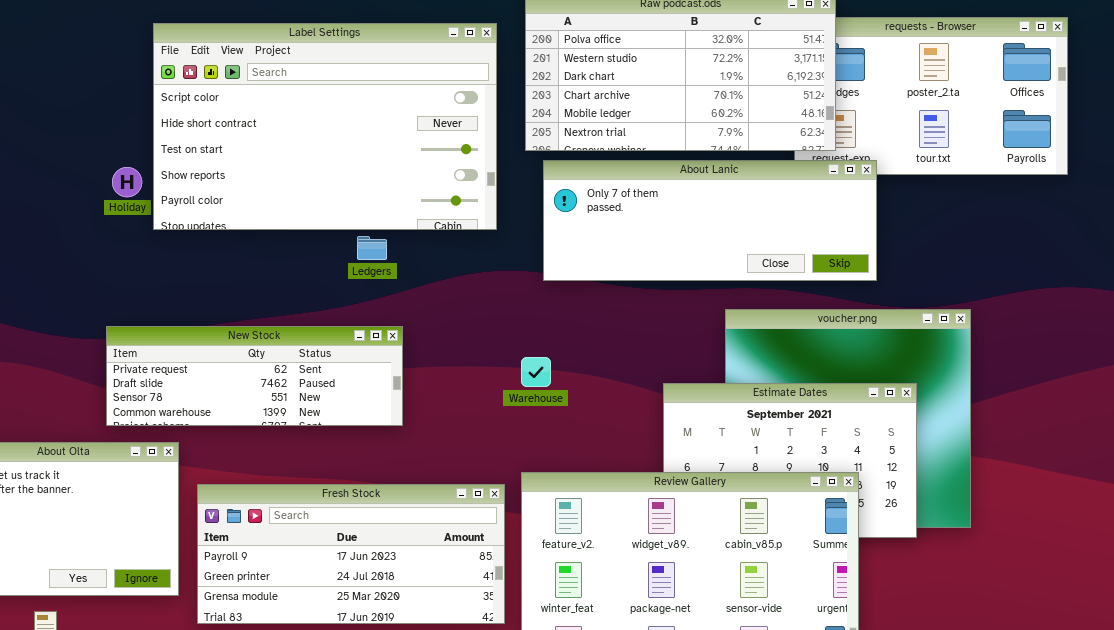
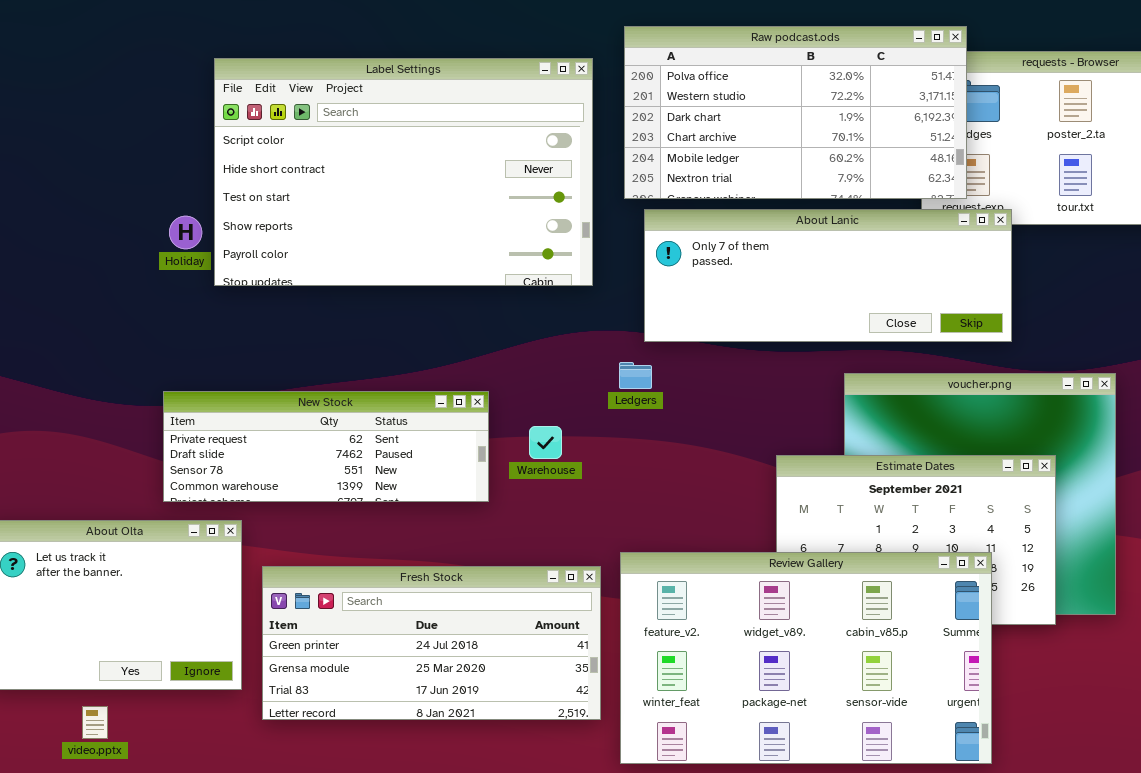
Ledgers: [357,236,387,260] -> [619,362,652,389], moved
Warehouse: [521,357,551,387] -> [529,426,562,459], moved
Fresh Stock: [197,484,505,624] -> [262,566,601,720], scrolled down 1 row

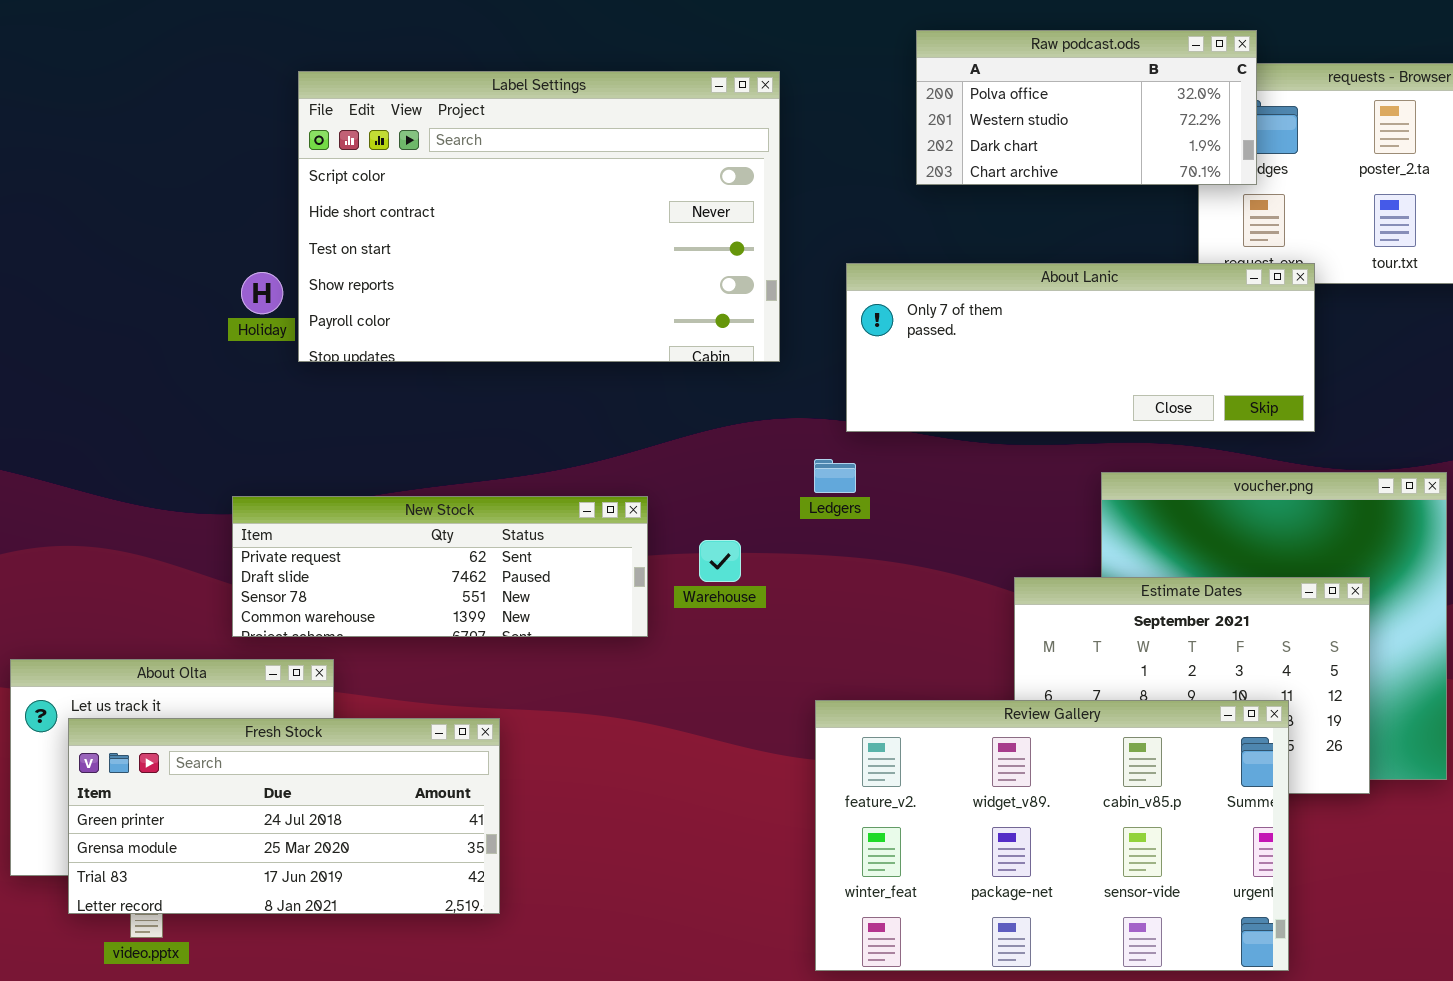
Raw podcast.ods: [624,26,967,199] -> [916,30,1257,185], resized
Fresh Stock: [262,566,601,720] -> [68,718,500,914], moved

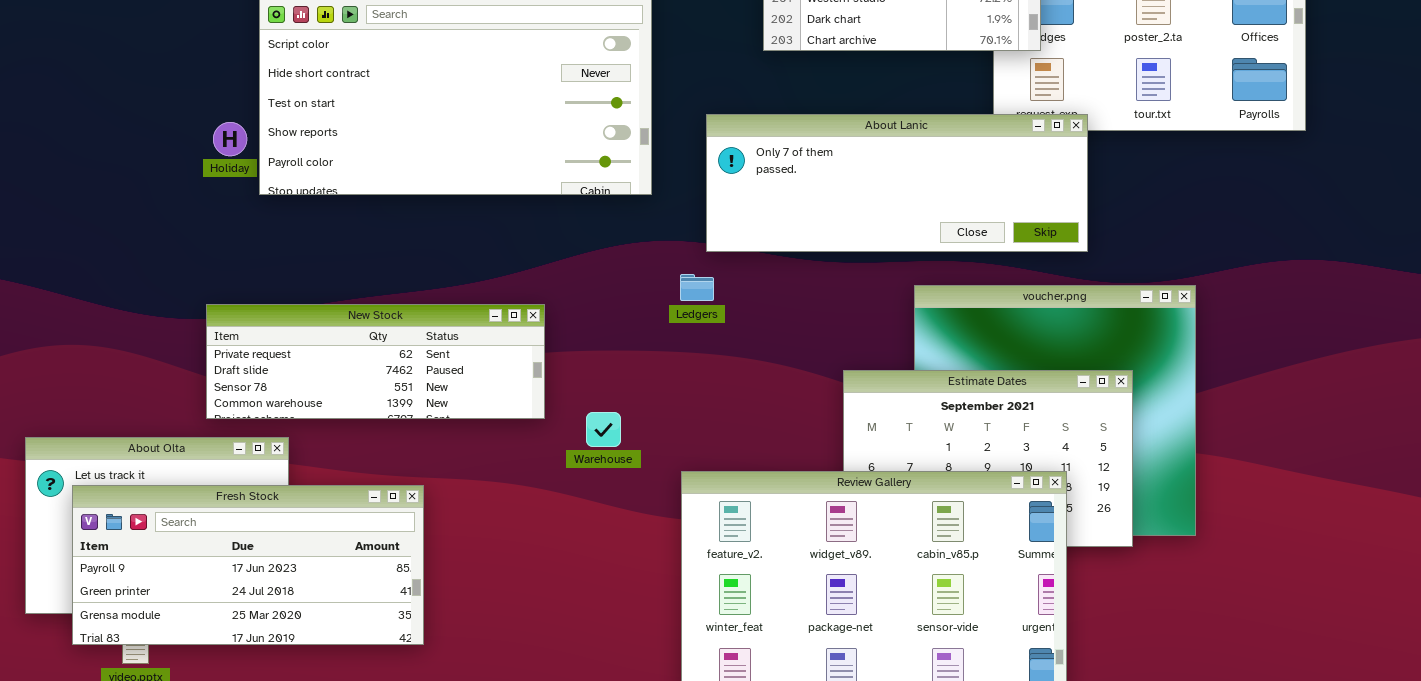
Warehouse: [699,540,741,582] -> [586,412,621,447], moved
Fresh Stock: [68,718,500,914] -> [72,485,424,645], scrolled up 1 row

